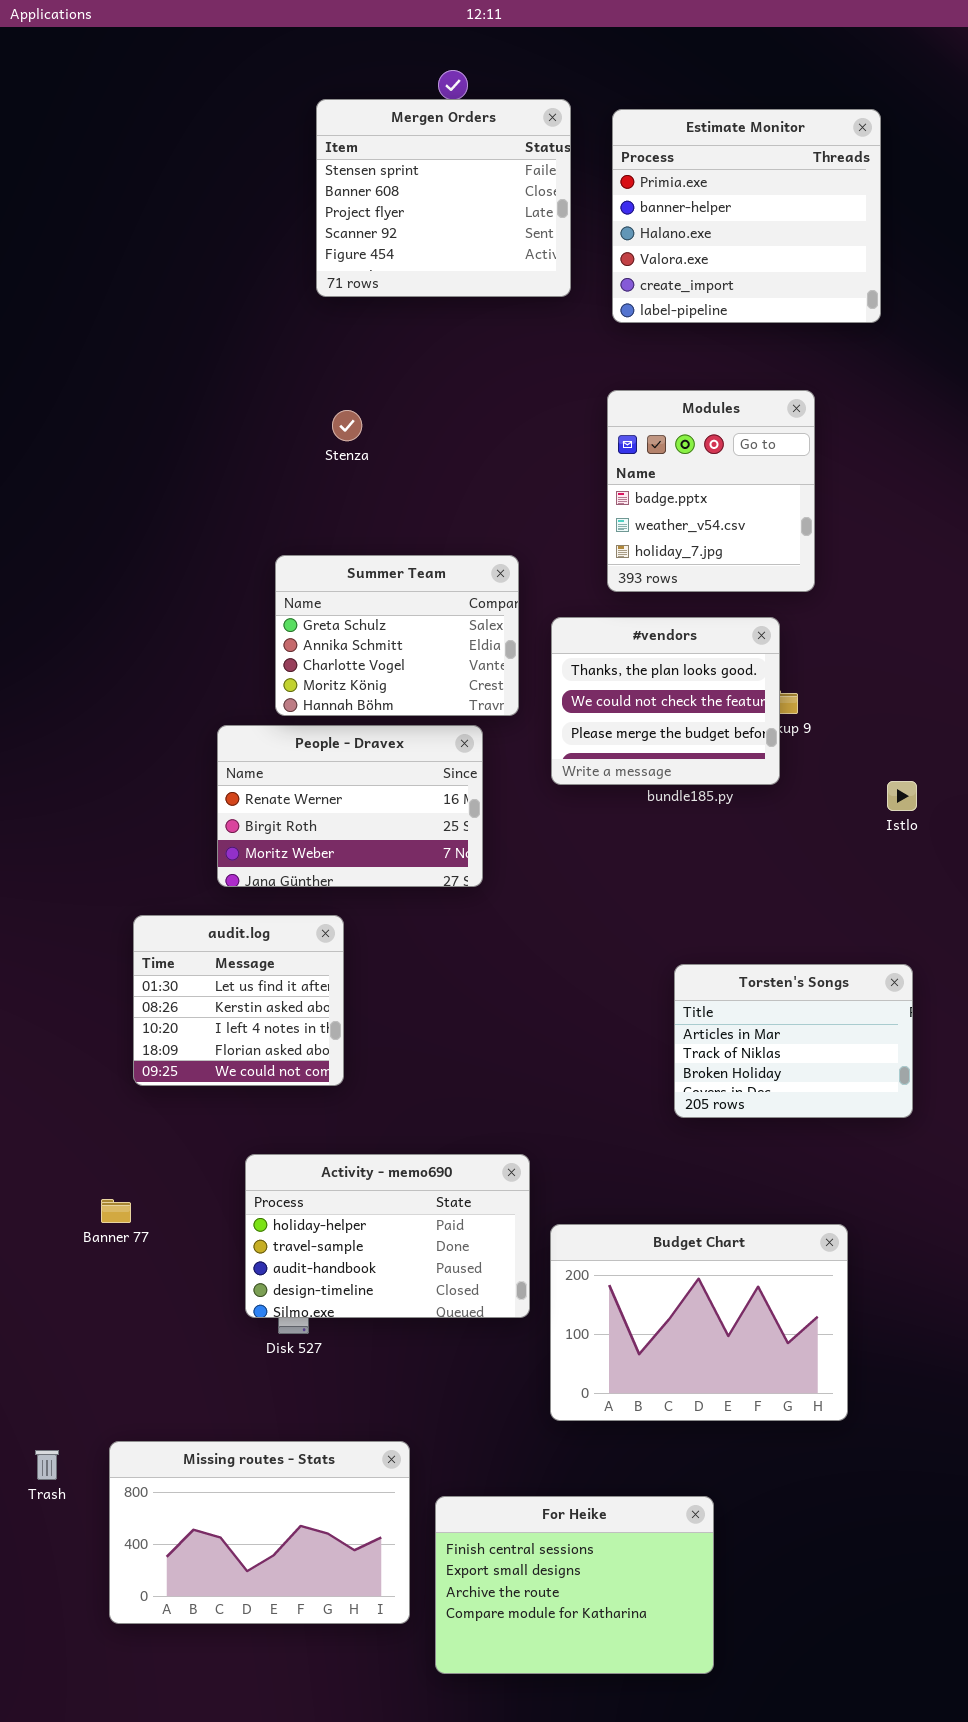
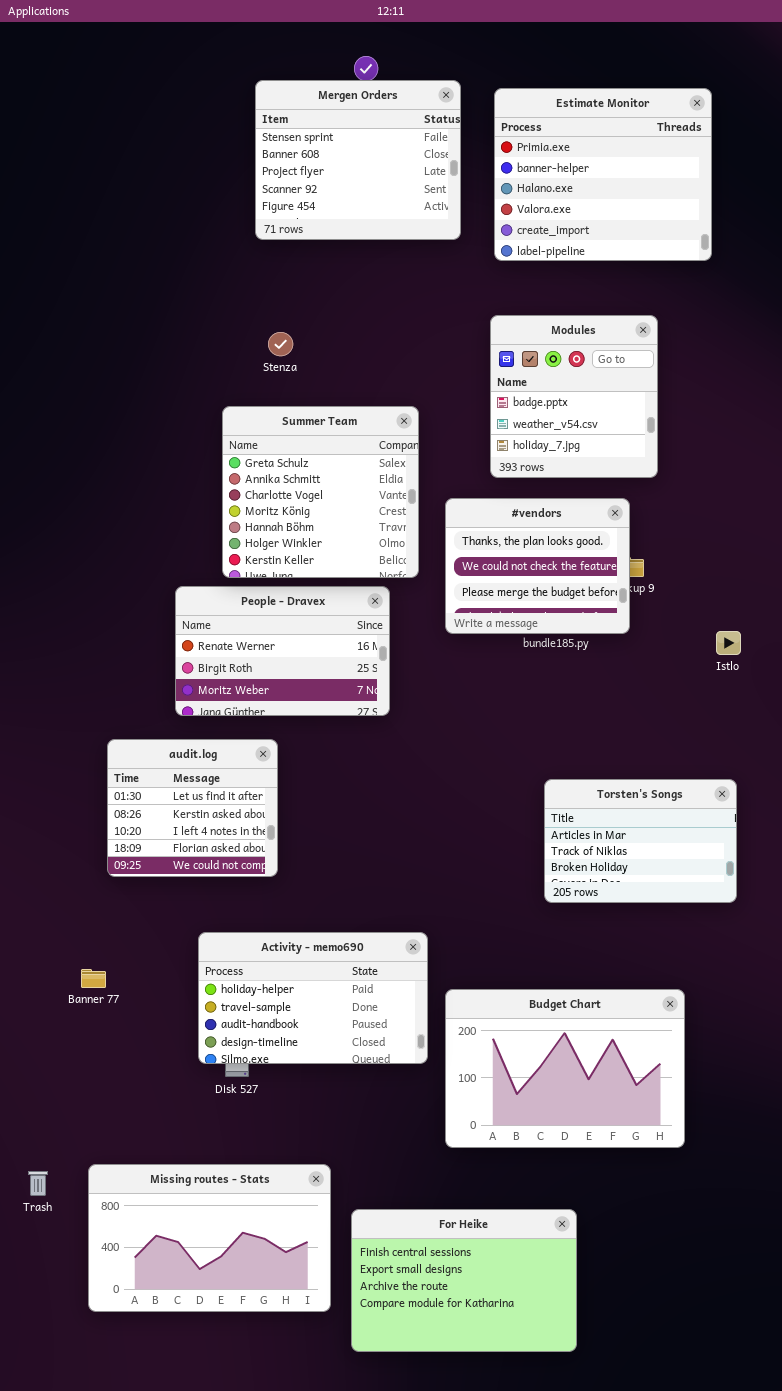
Summer Team: [275,555,519,716] -> [222,406,419,578], resized

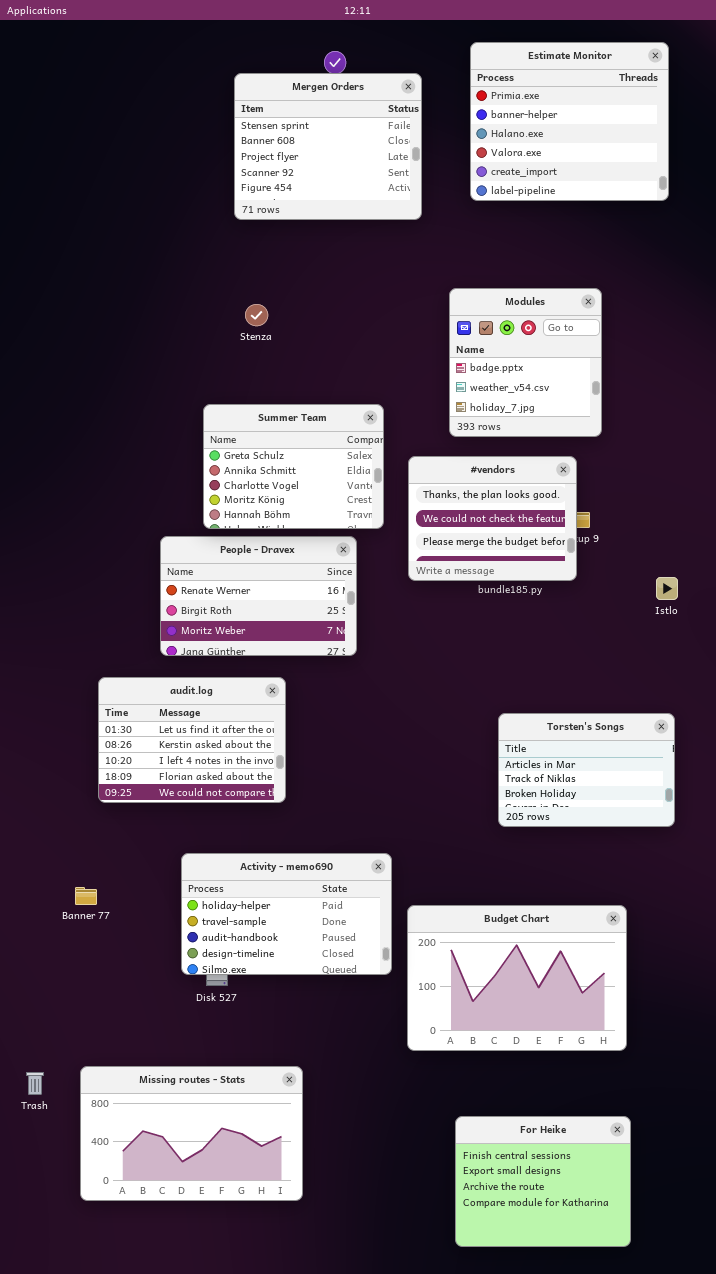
Estimate Monitor: [494,88,712,261] -> [470,42,669,201], moved
Summer Team: [222,406,419,578] -> [203,404,384,529], resized
audit.log: [107,739,278,877] -> [98,677,286,803], resized
For Heike: [351,1209,577,1352] -> [455,1116,631,1247], moved, resized

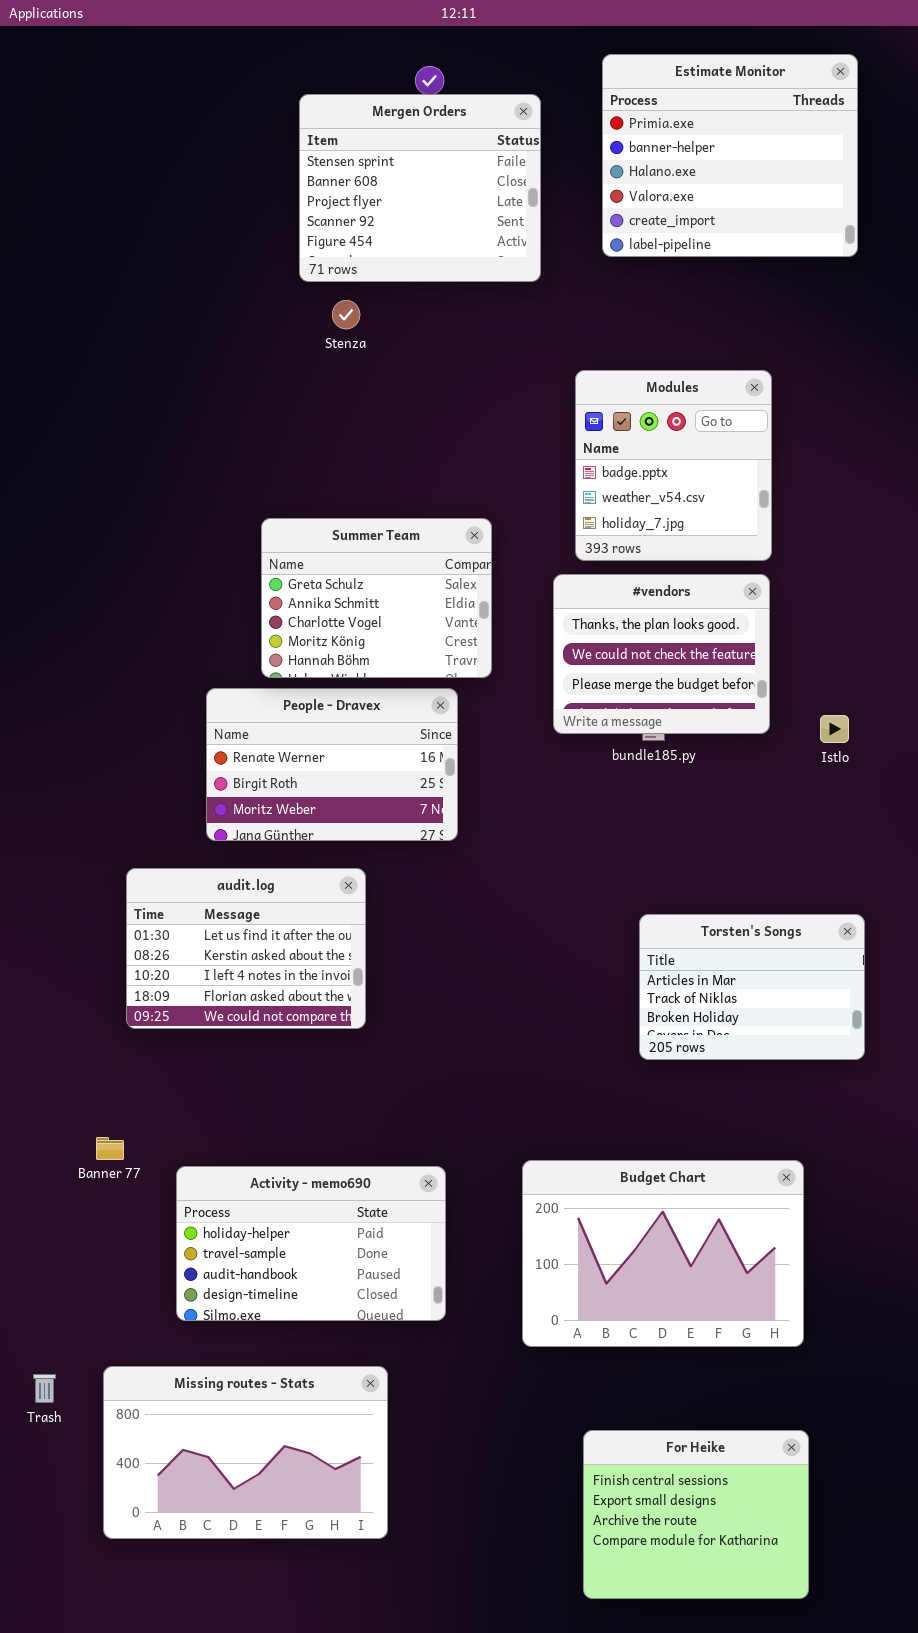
Stenza: [245,304,268,326] -> [332,300,360,329], moved
#vendors: [408,456,577,581] -> [553,574,770,734], moved
Istlo: [656,577,678,600] -> [820,715,849,743], moved
Activity - memo690: [181,853,392,975] -> [176,1166,446,1321], moved

